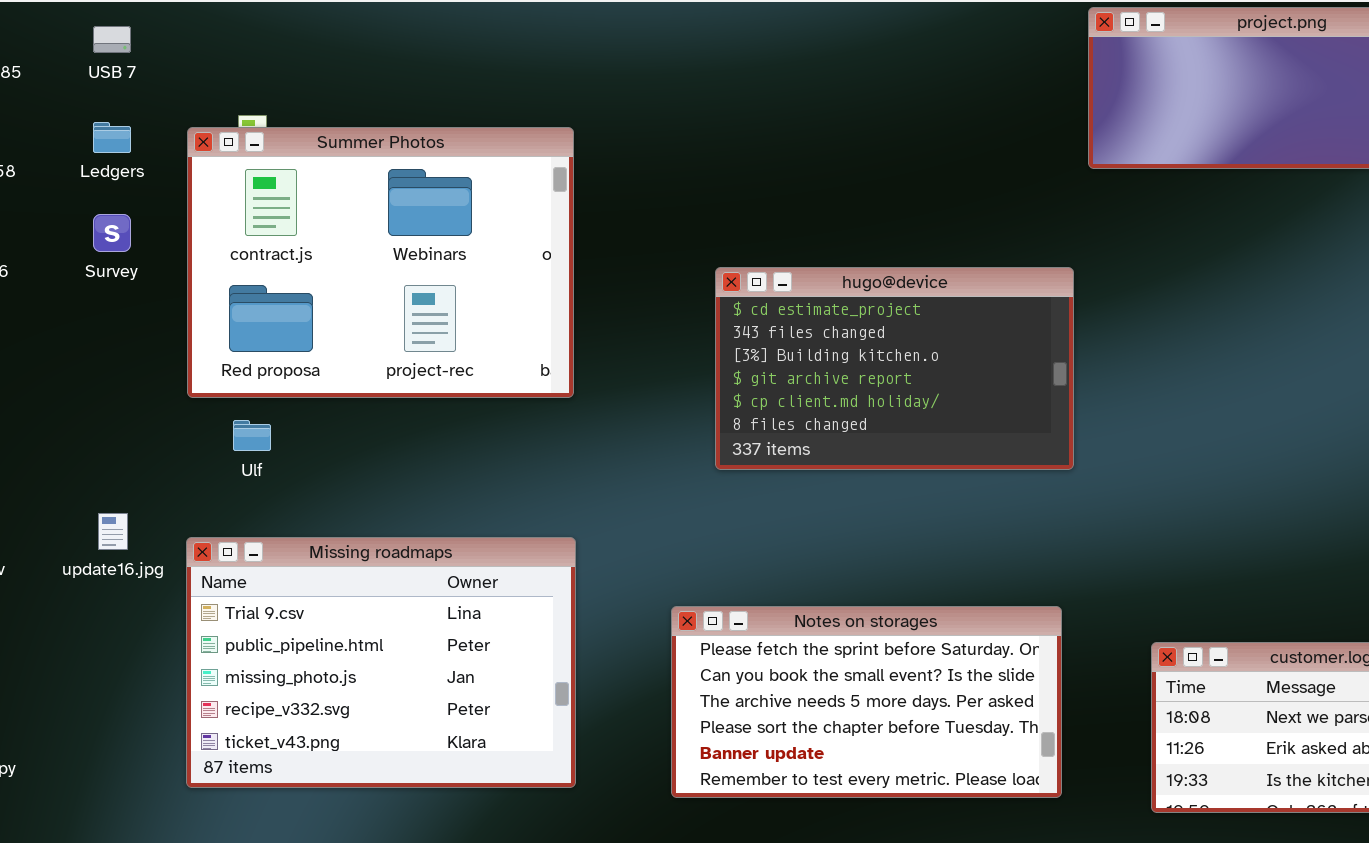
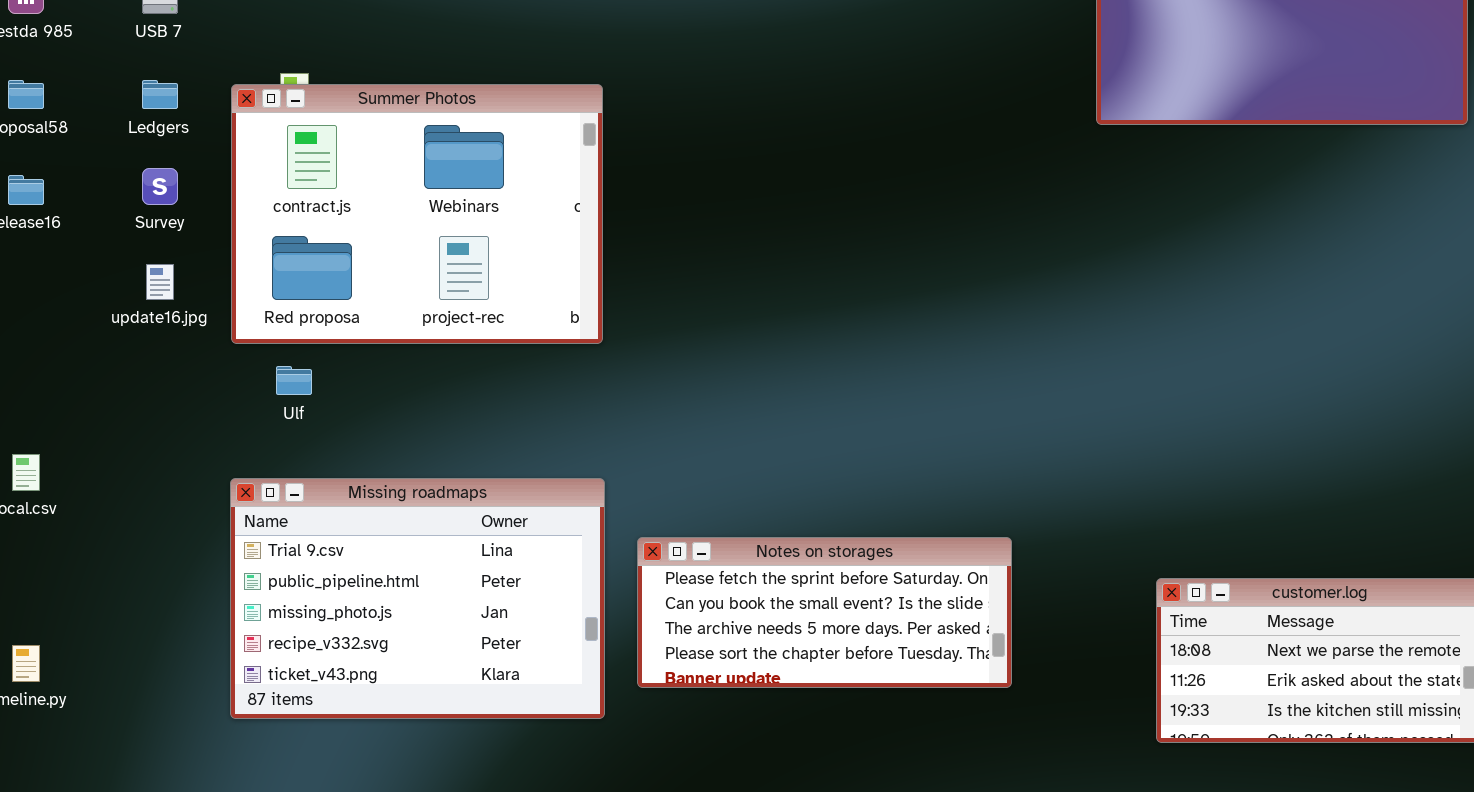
hugo@device: [715,267,1074,470] -> none, closed
update16.jpg: [98,513,128,550] -> [146,264,174,300], moved
Notes on storages: [671,606,1062,798] -> [637,537,1012,688], moved, resized

